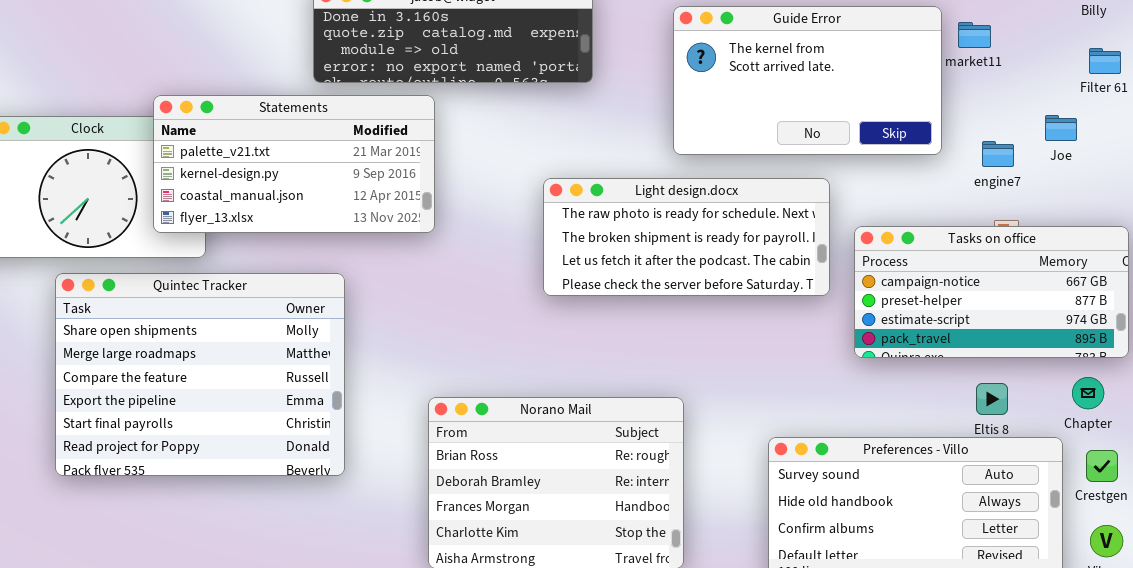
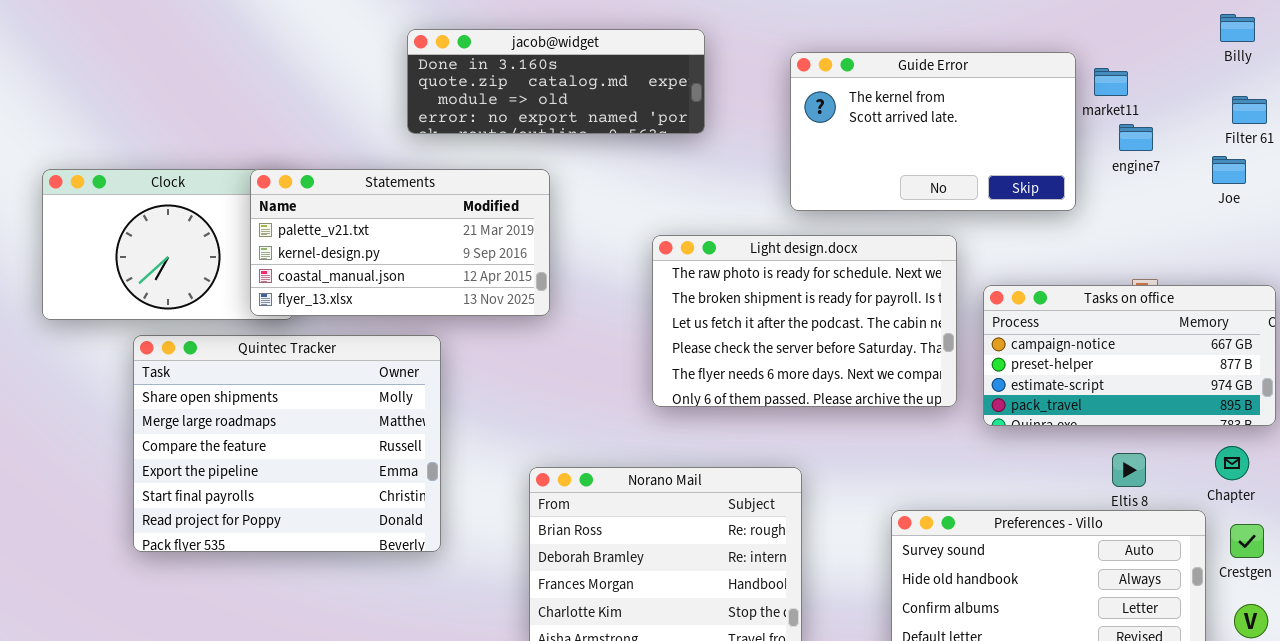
Statements: [153,95,435,233] -> [250,169,550,316], moved
Joe: [1045,115,1077,141] -> [1212,156,1246,184], moved
engine7: [982,141,1014,167] -> [1119,124,1153,151], moved
Light design.docx: [543,178,830,296] -> [652,235,957,407], resized

